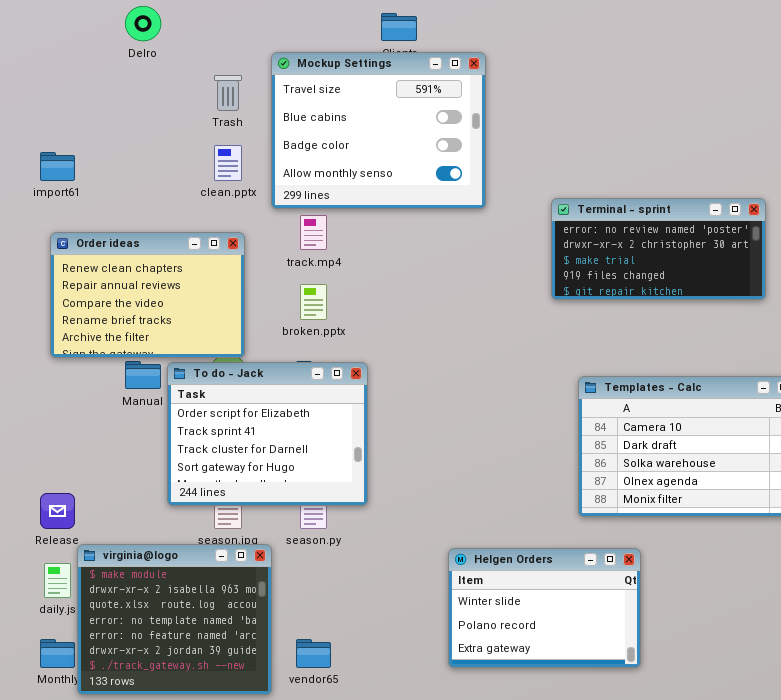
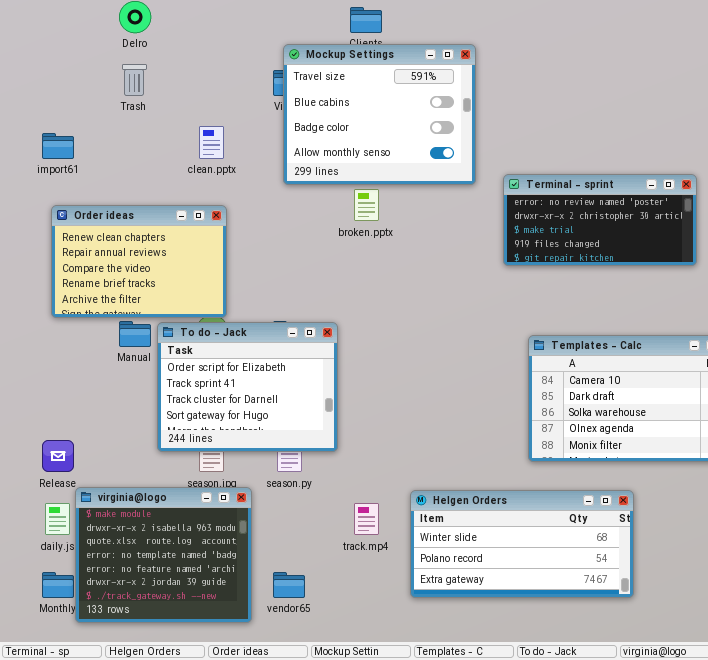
Mockup Settings: [271,52,486,209] -> [283,44,476,185], moved
Trash: [214,75,242,111] -> [122,64,147,96], moved
track.mp4: [300,215,327,250] -> [354,503,379,535], moved
broken.pptx: [300,284,327,320] -> [354,189,379,221], moved
Helgen Orders: [448,548,641,668] -> [410,490,634,598], resized

